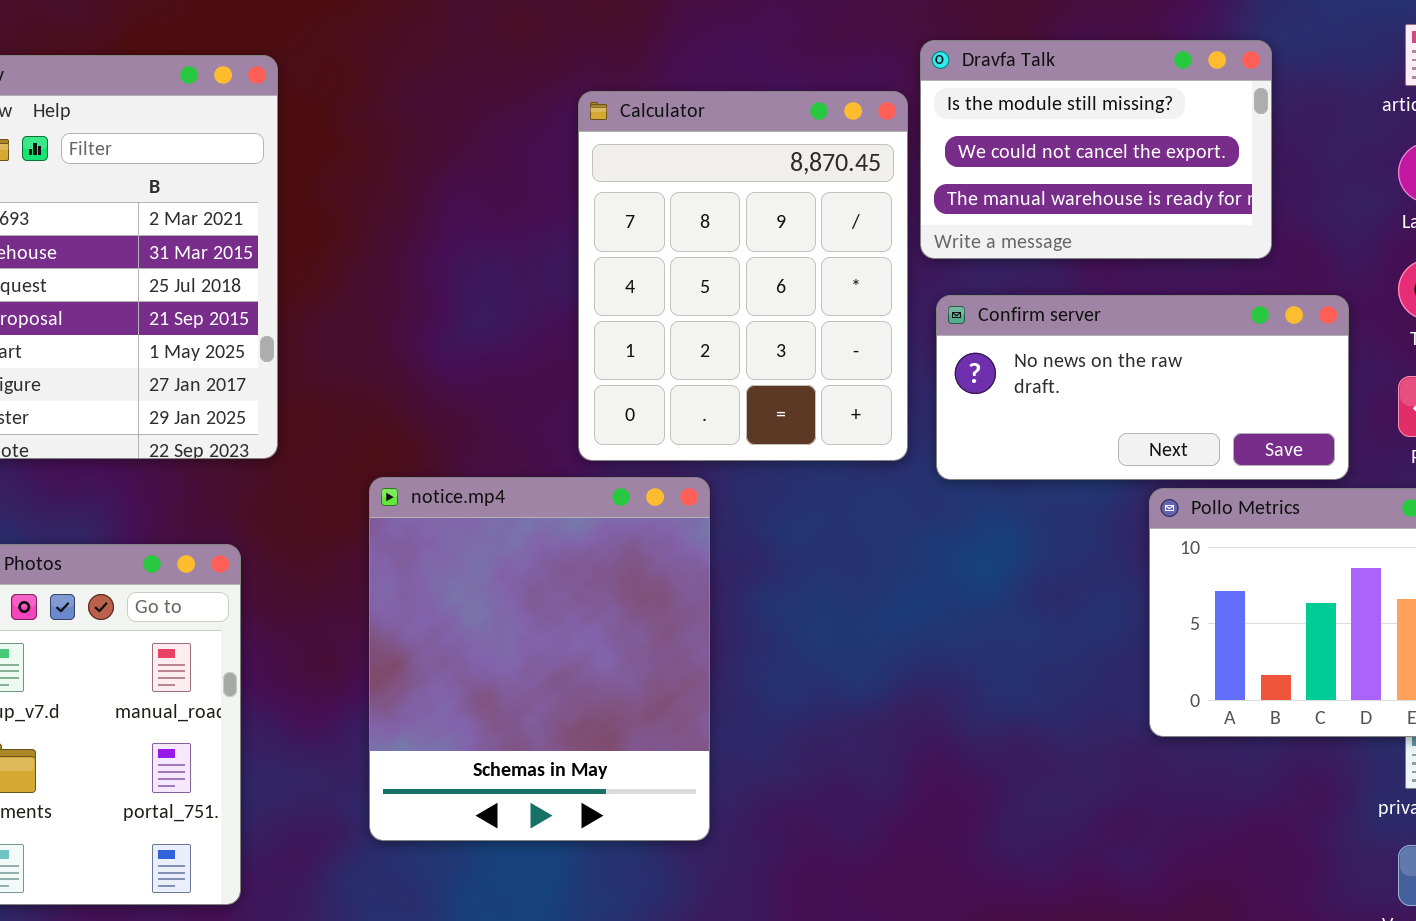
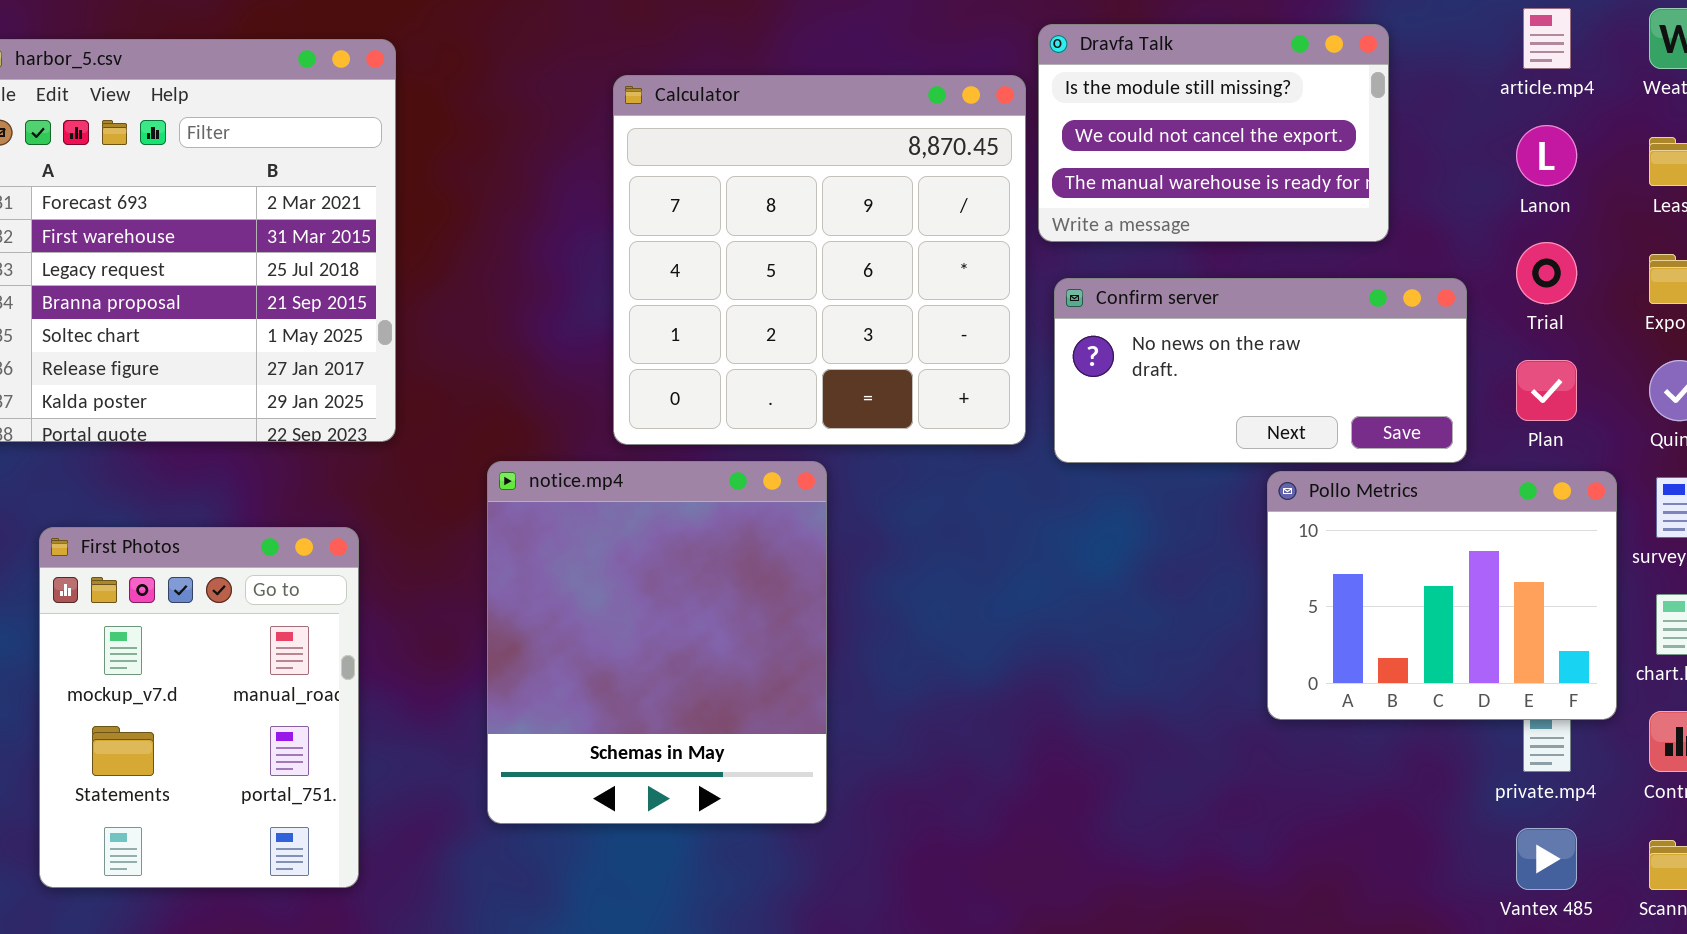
Calculator: [578,91,908,461] -> [613,75,1026,445], resized

